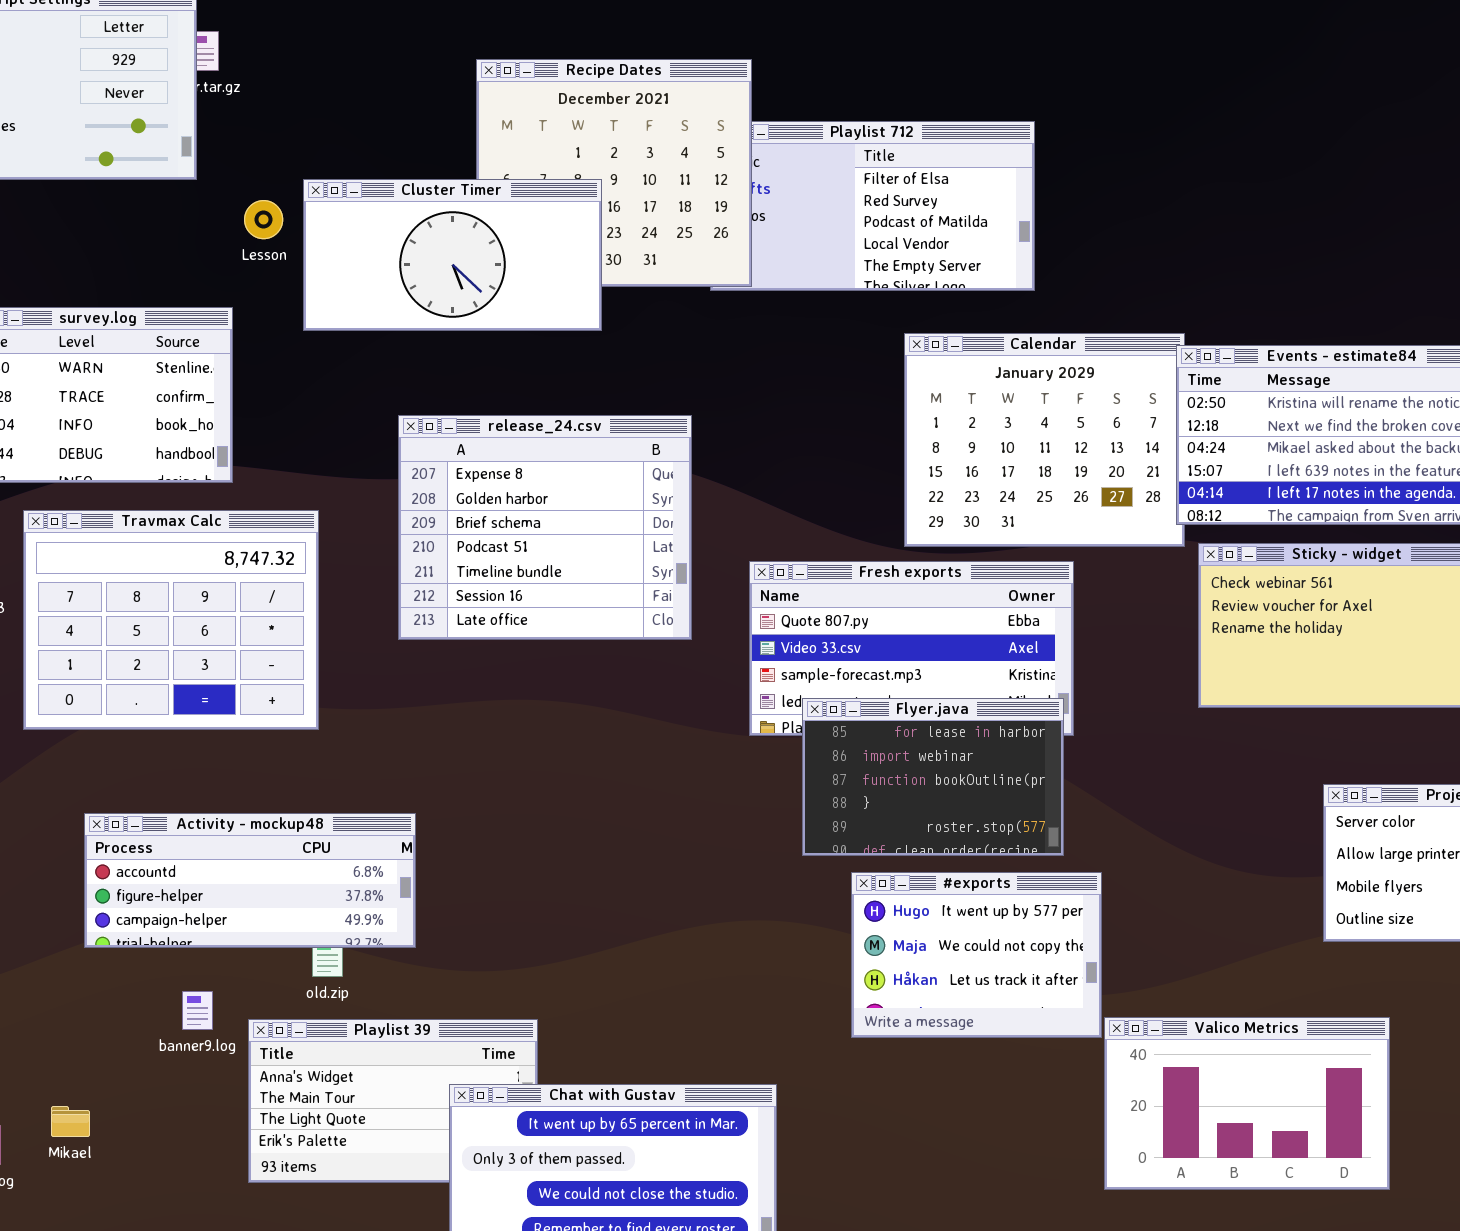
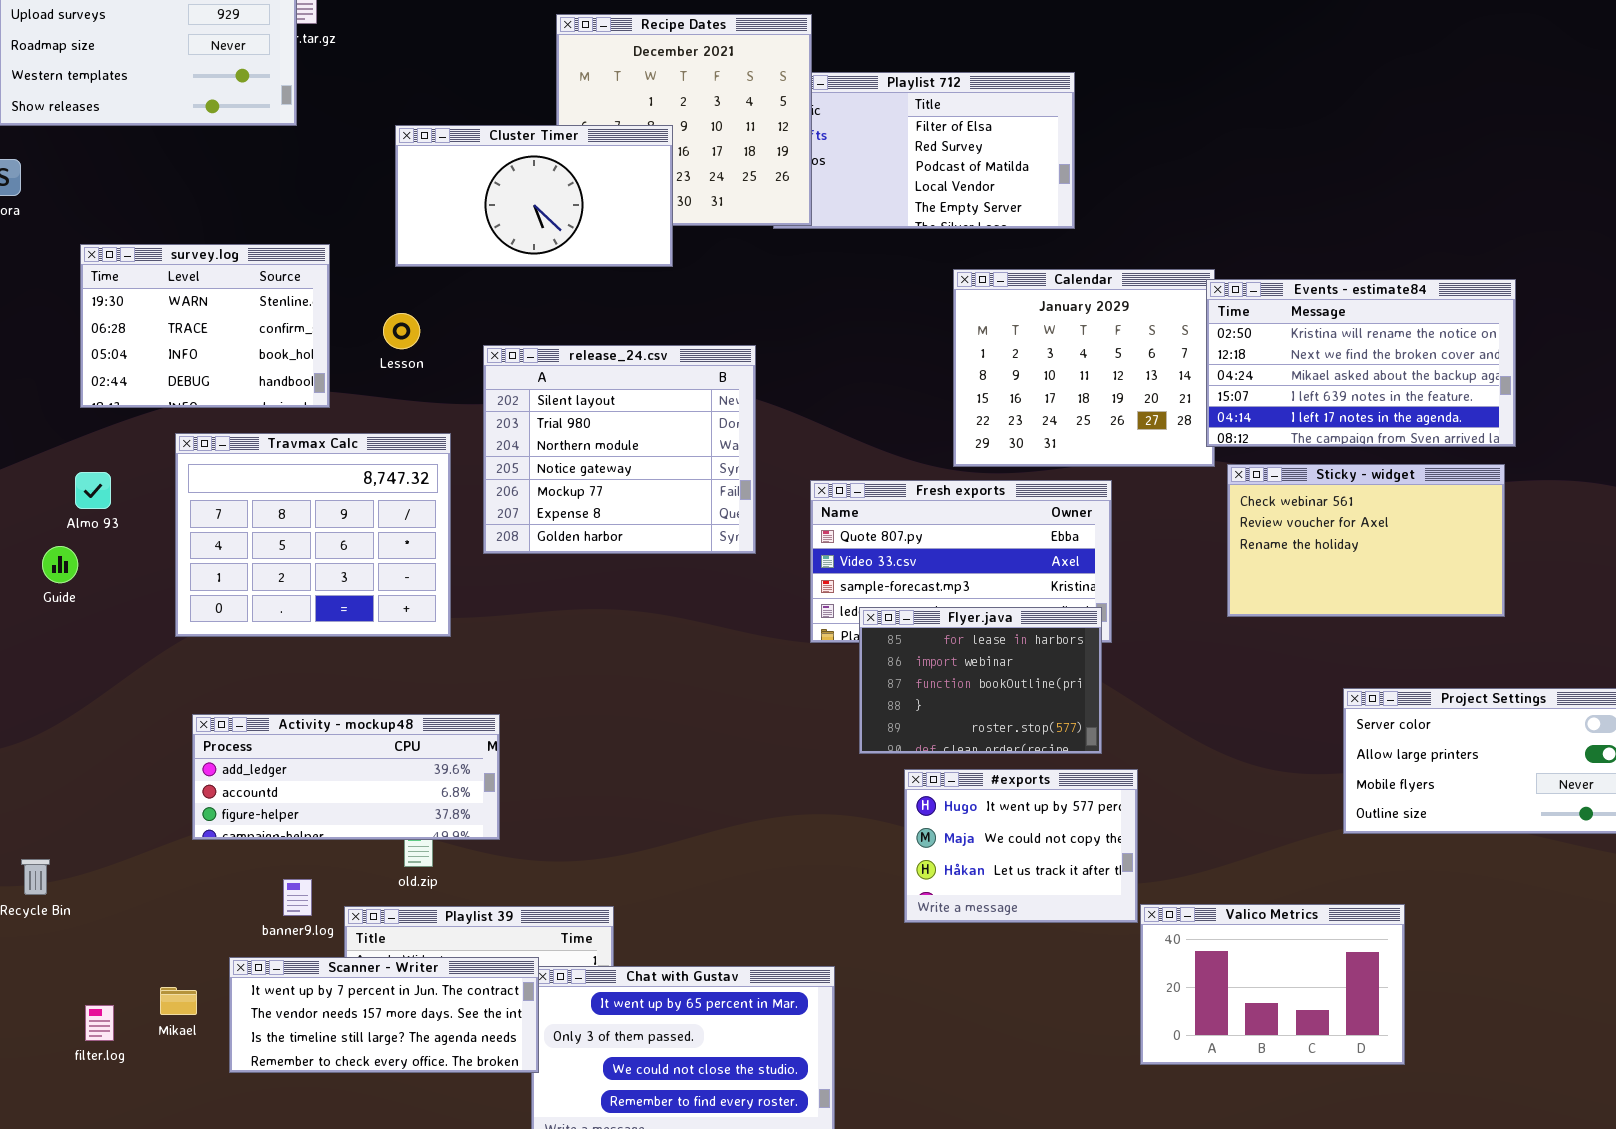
Lesson: [244,200,283,239] -> [383,313,420,349], moved
release_24.csv: [398,415,692,640] -> [483,345,756,554], scrolled up 5 rows
Travmax Calc: [23,510,319,730] -> [175,433,451,637], moved
Activity - mockup48: [84,813,416,948] -> [192,714,500,840], scrolled up 1 row
Scanner - Writer: none -> [229,957,539,1073], opened

